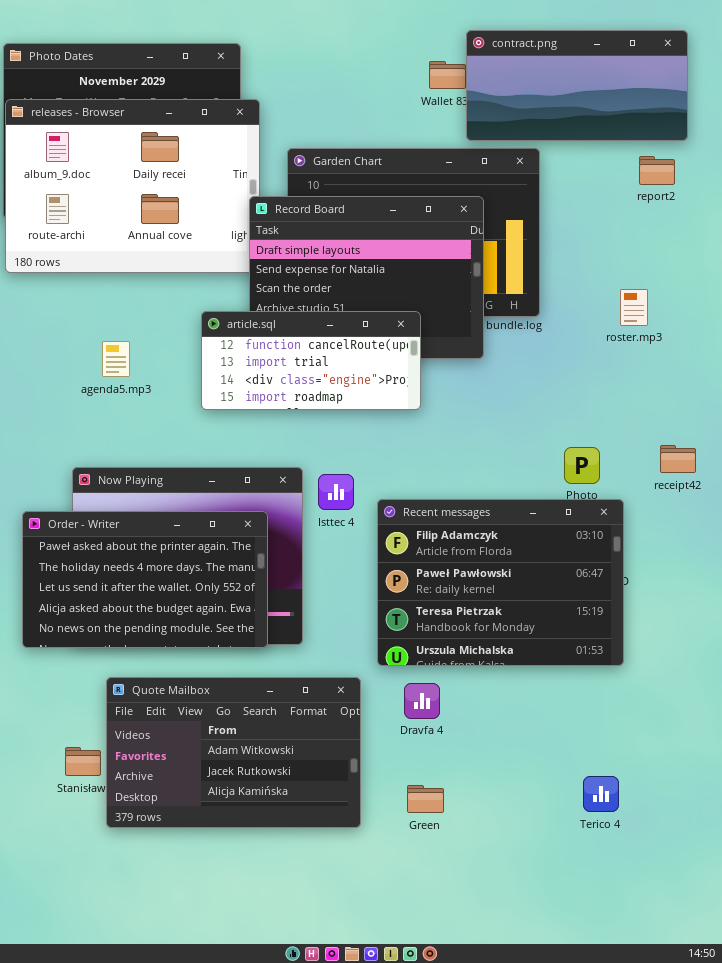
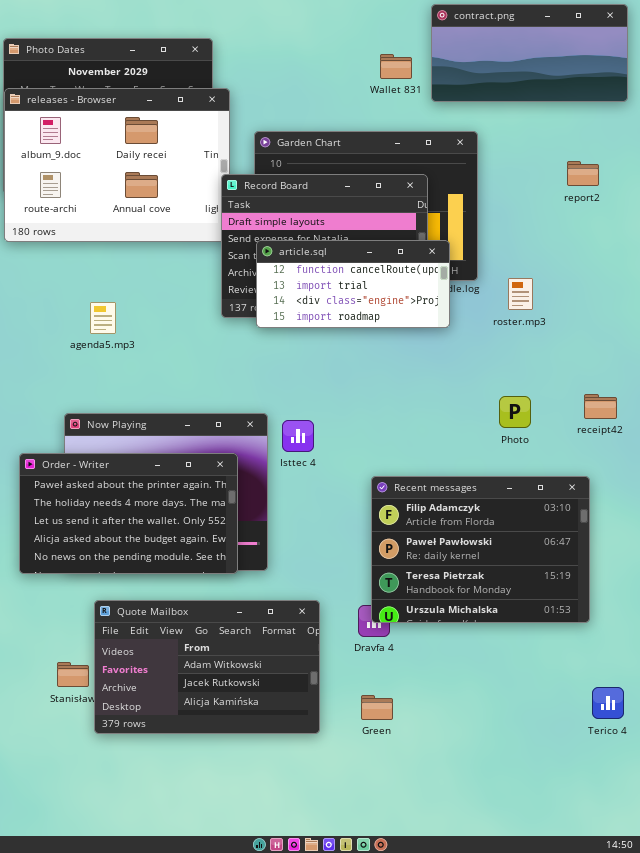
contract.png: [466,30,688,141] -> [431,4,628,102], moved
report2: [639,156,675,185] -> [567,161,599,186], moved
roster.mp3: [620,289,648,326] -> [508,278,533,310], moved
article.sql: [201,311,421,410] -> [256,240,450,328], moved
Recent messages: [377,499,624,666] -> [371,476,590,623], moved
Terico 4: [583,776,619,812] -> [592,687,624,719], moved

